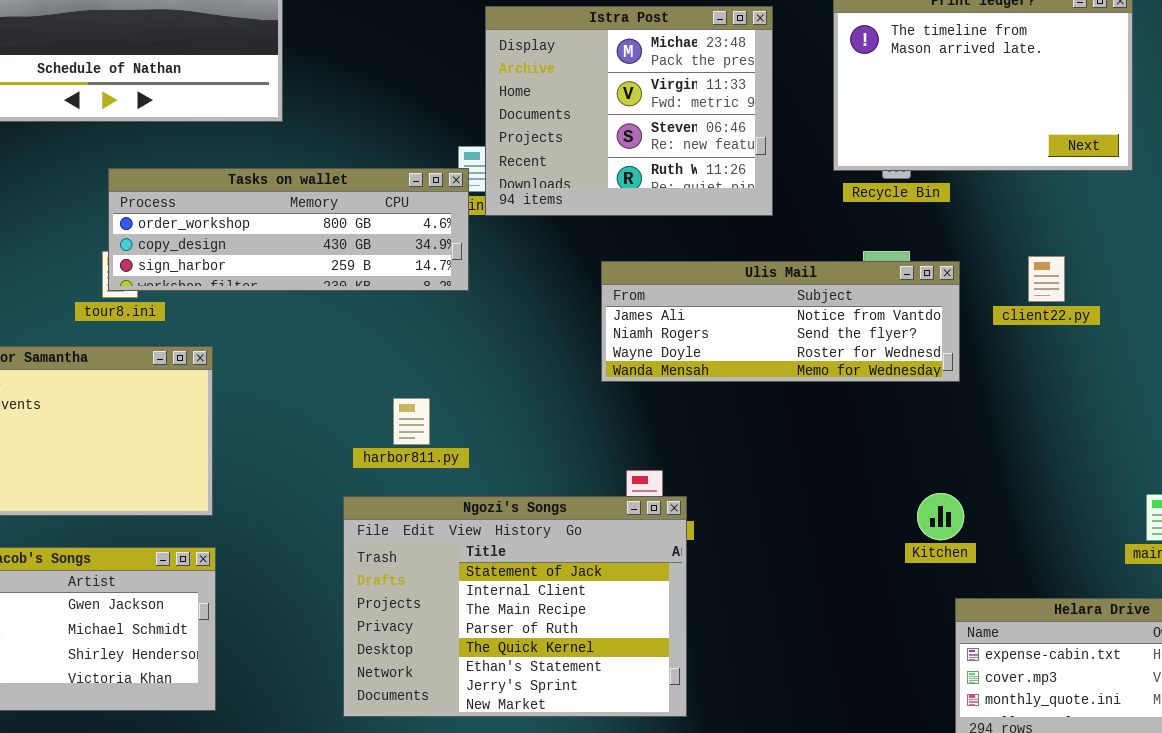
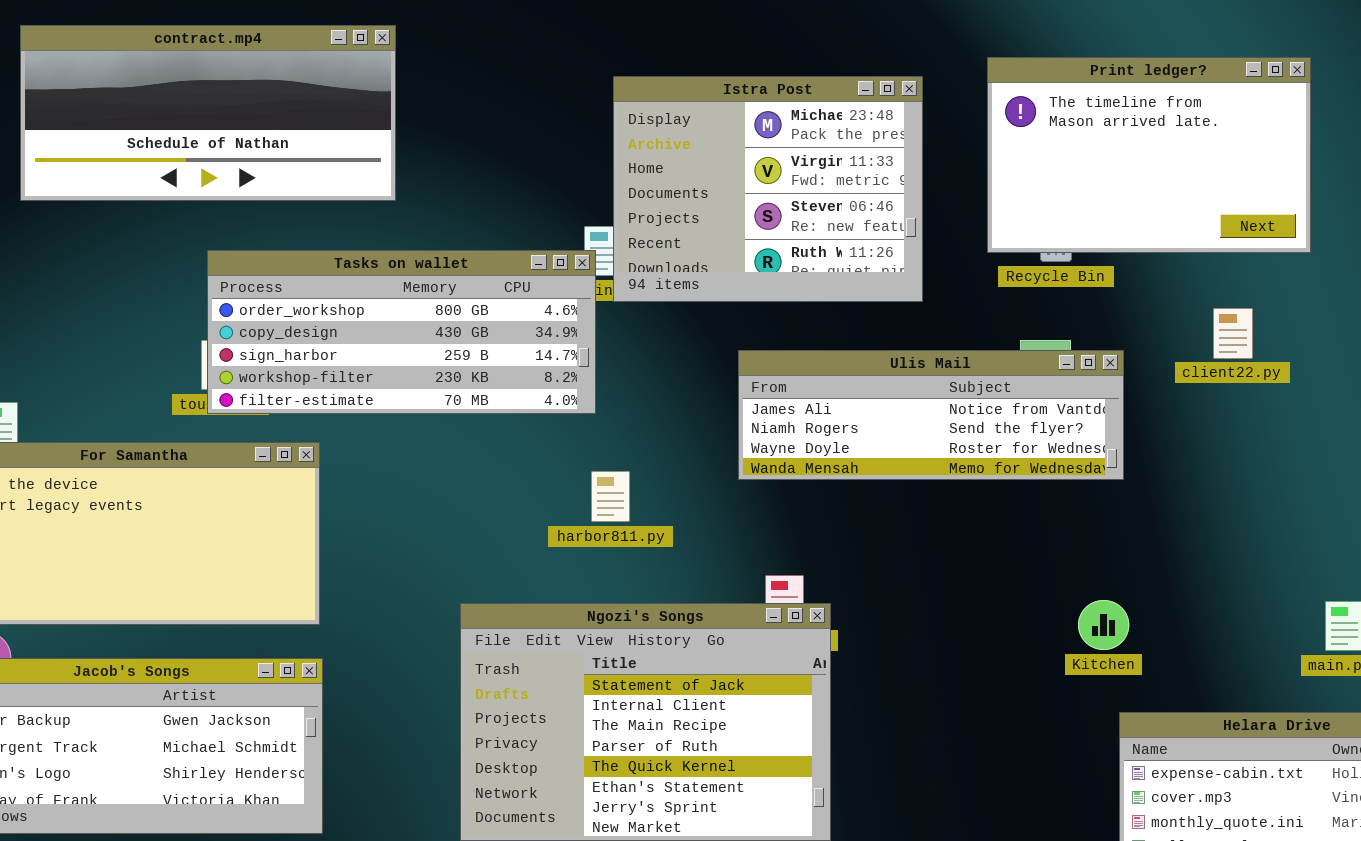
Tasks on wallet: [108,168,469,291] -> [207,250,596,414], resized
client22.py: [1028,256,1065,302] -> [1213,308,1253,359], moved
harbor811.py: [393,398,430,445] -> [591,471,630,522], moved

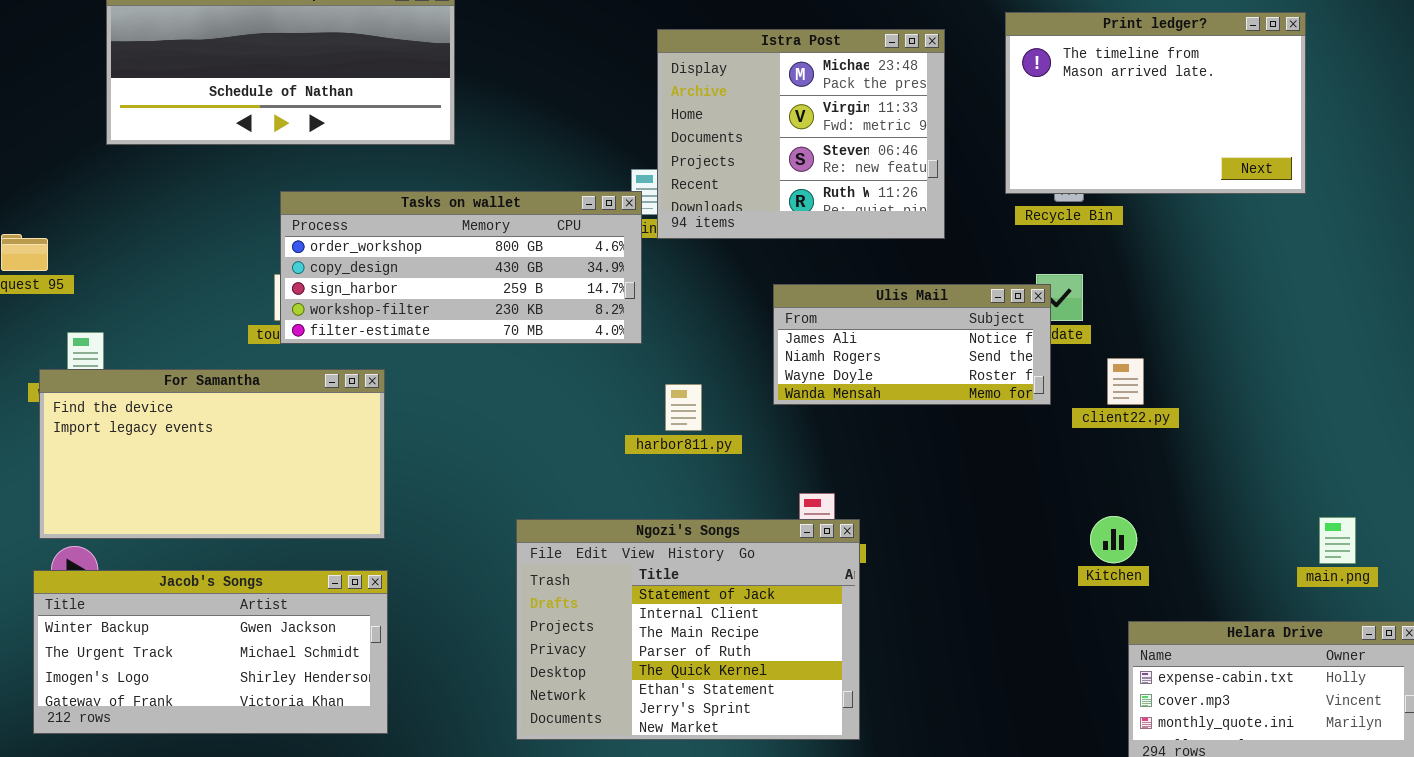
client22.py: [1213,308,1253,359] -> [1107,358,1144,405], moved
Ulis Mail: [738,350,1124,480] -> [773,284,1051,405], resized
harbor811.py: [591,471,630,522] -> [665,384,702,431], moved

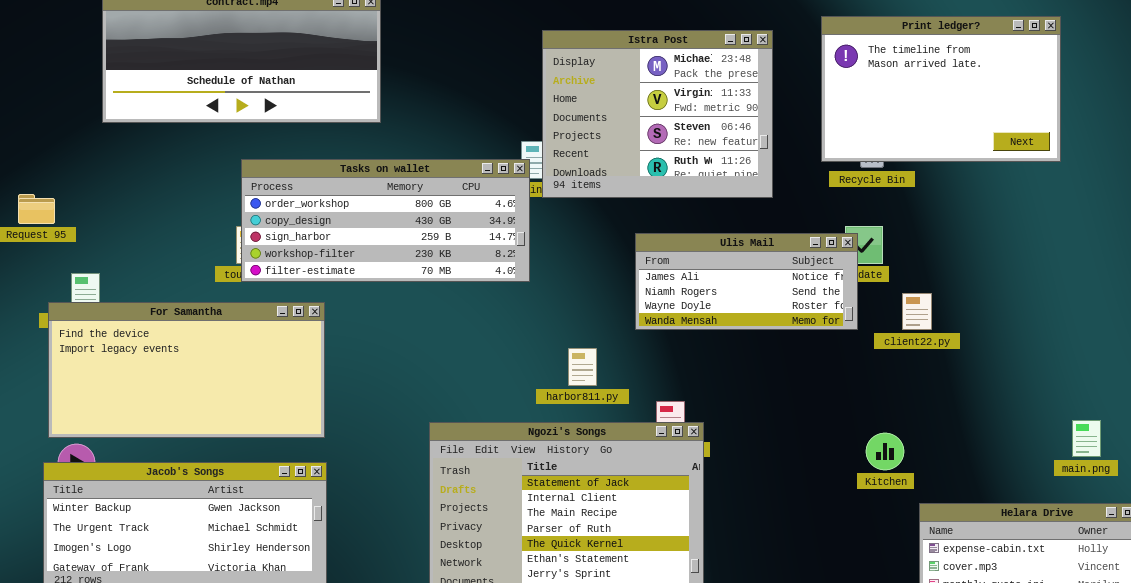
harbor811.py: [665,384,702,431] -> [568,348,597,386], moved
Kitchen: [1090,516,1137,563] -> [866,433,904,470], moved

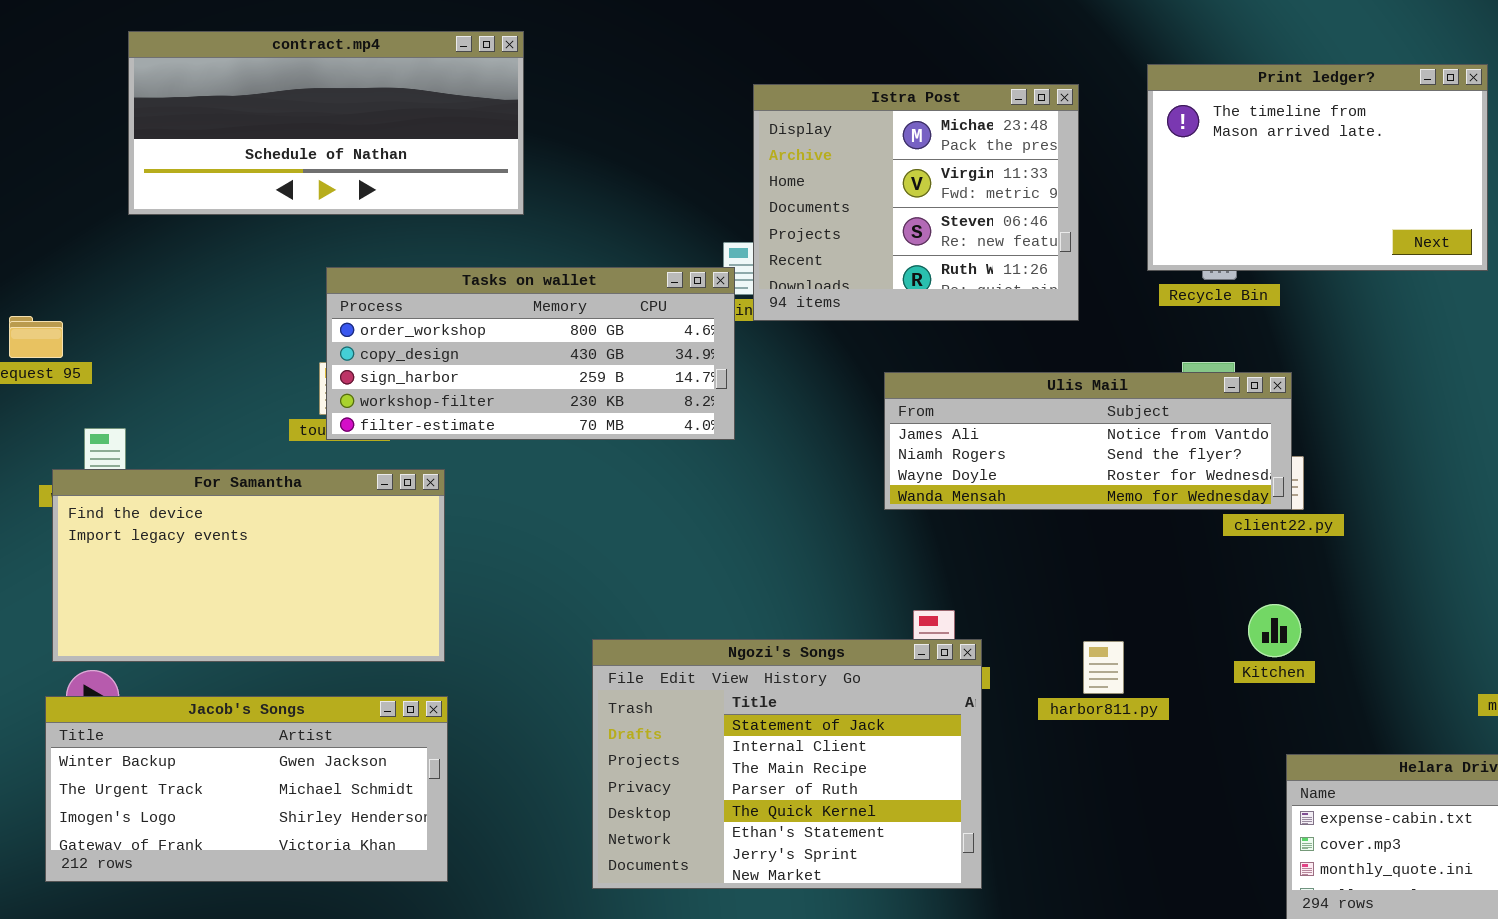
Ulis Mail: [635,233,858,330] -> [884,372,1292,510], resized
harbor811.py: [568,348,597,386] -> [1083,641,1124,694], moved
Kitchen: [866,433,904,470] -> [1248,604,1301,657], moved

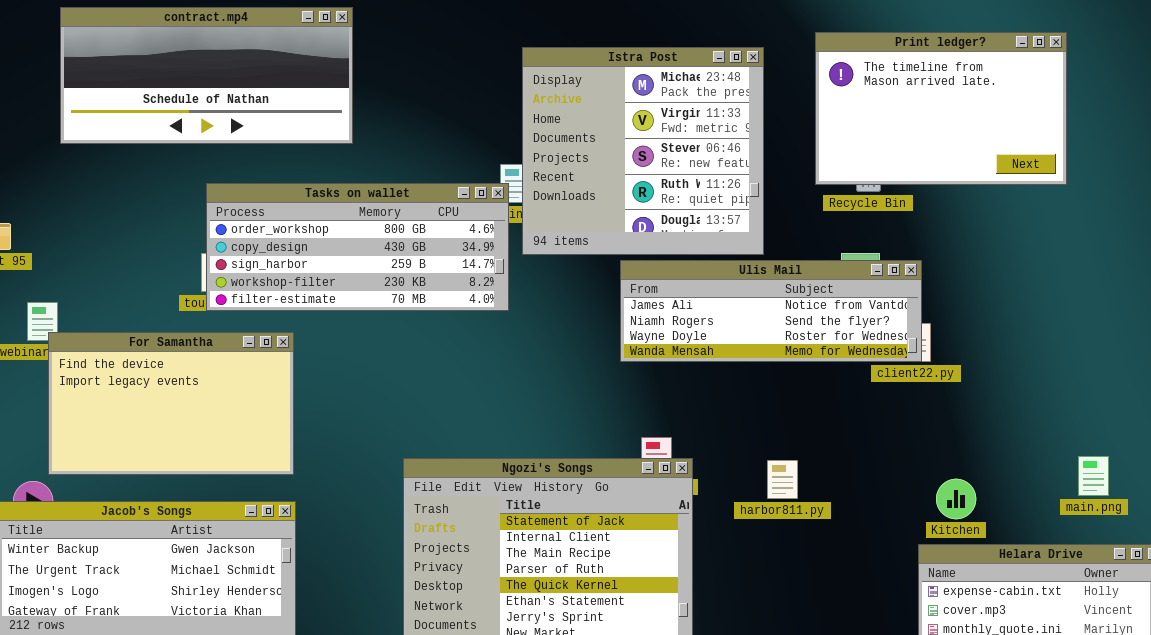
Istra Post: [753,84,1079,321] -> [522,47,764,255], resized
For Samantha: [52,469,445,662] -> [48,332,294,475], resized
Kitchen: [1248,604,1301,657] -> [936,479,976,519], moved

